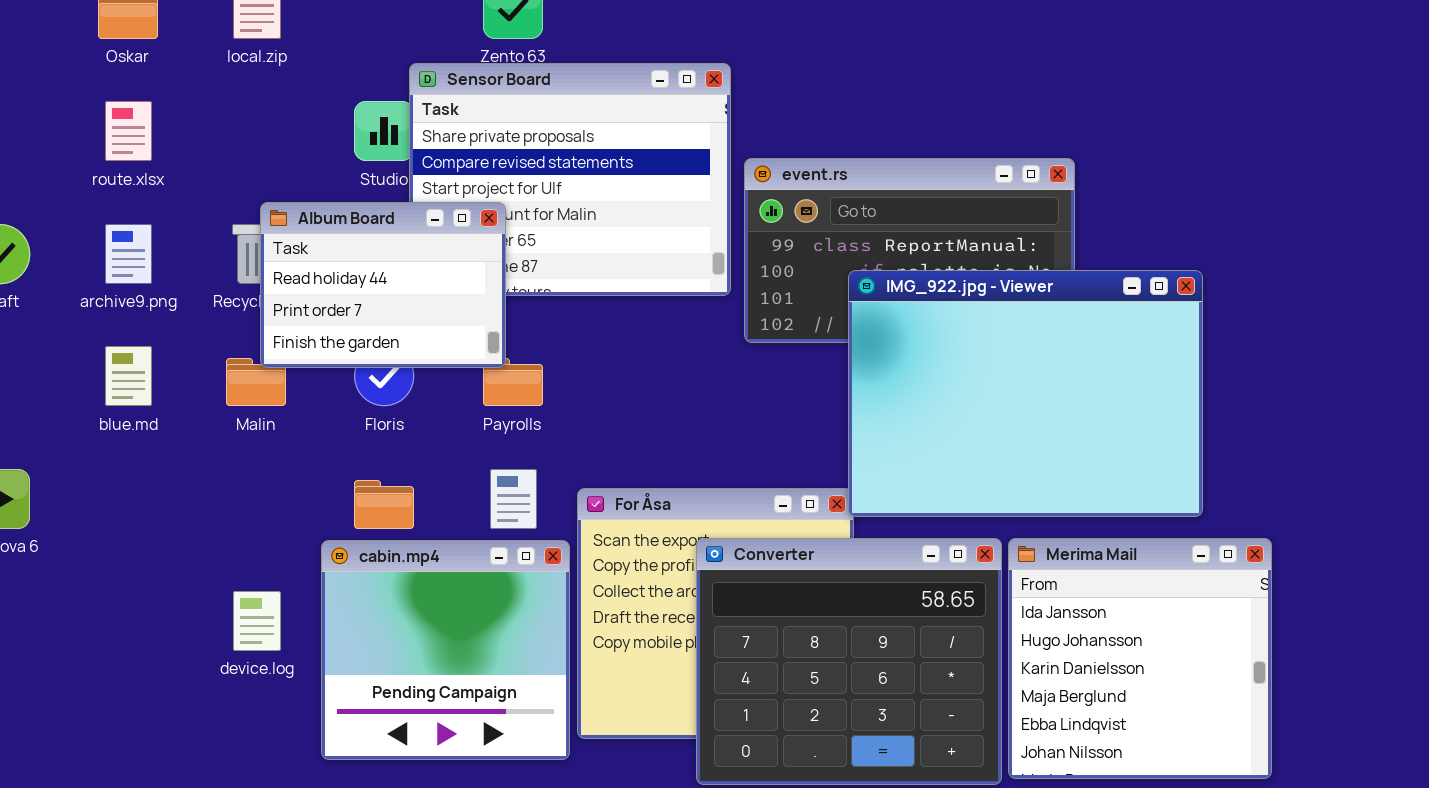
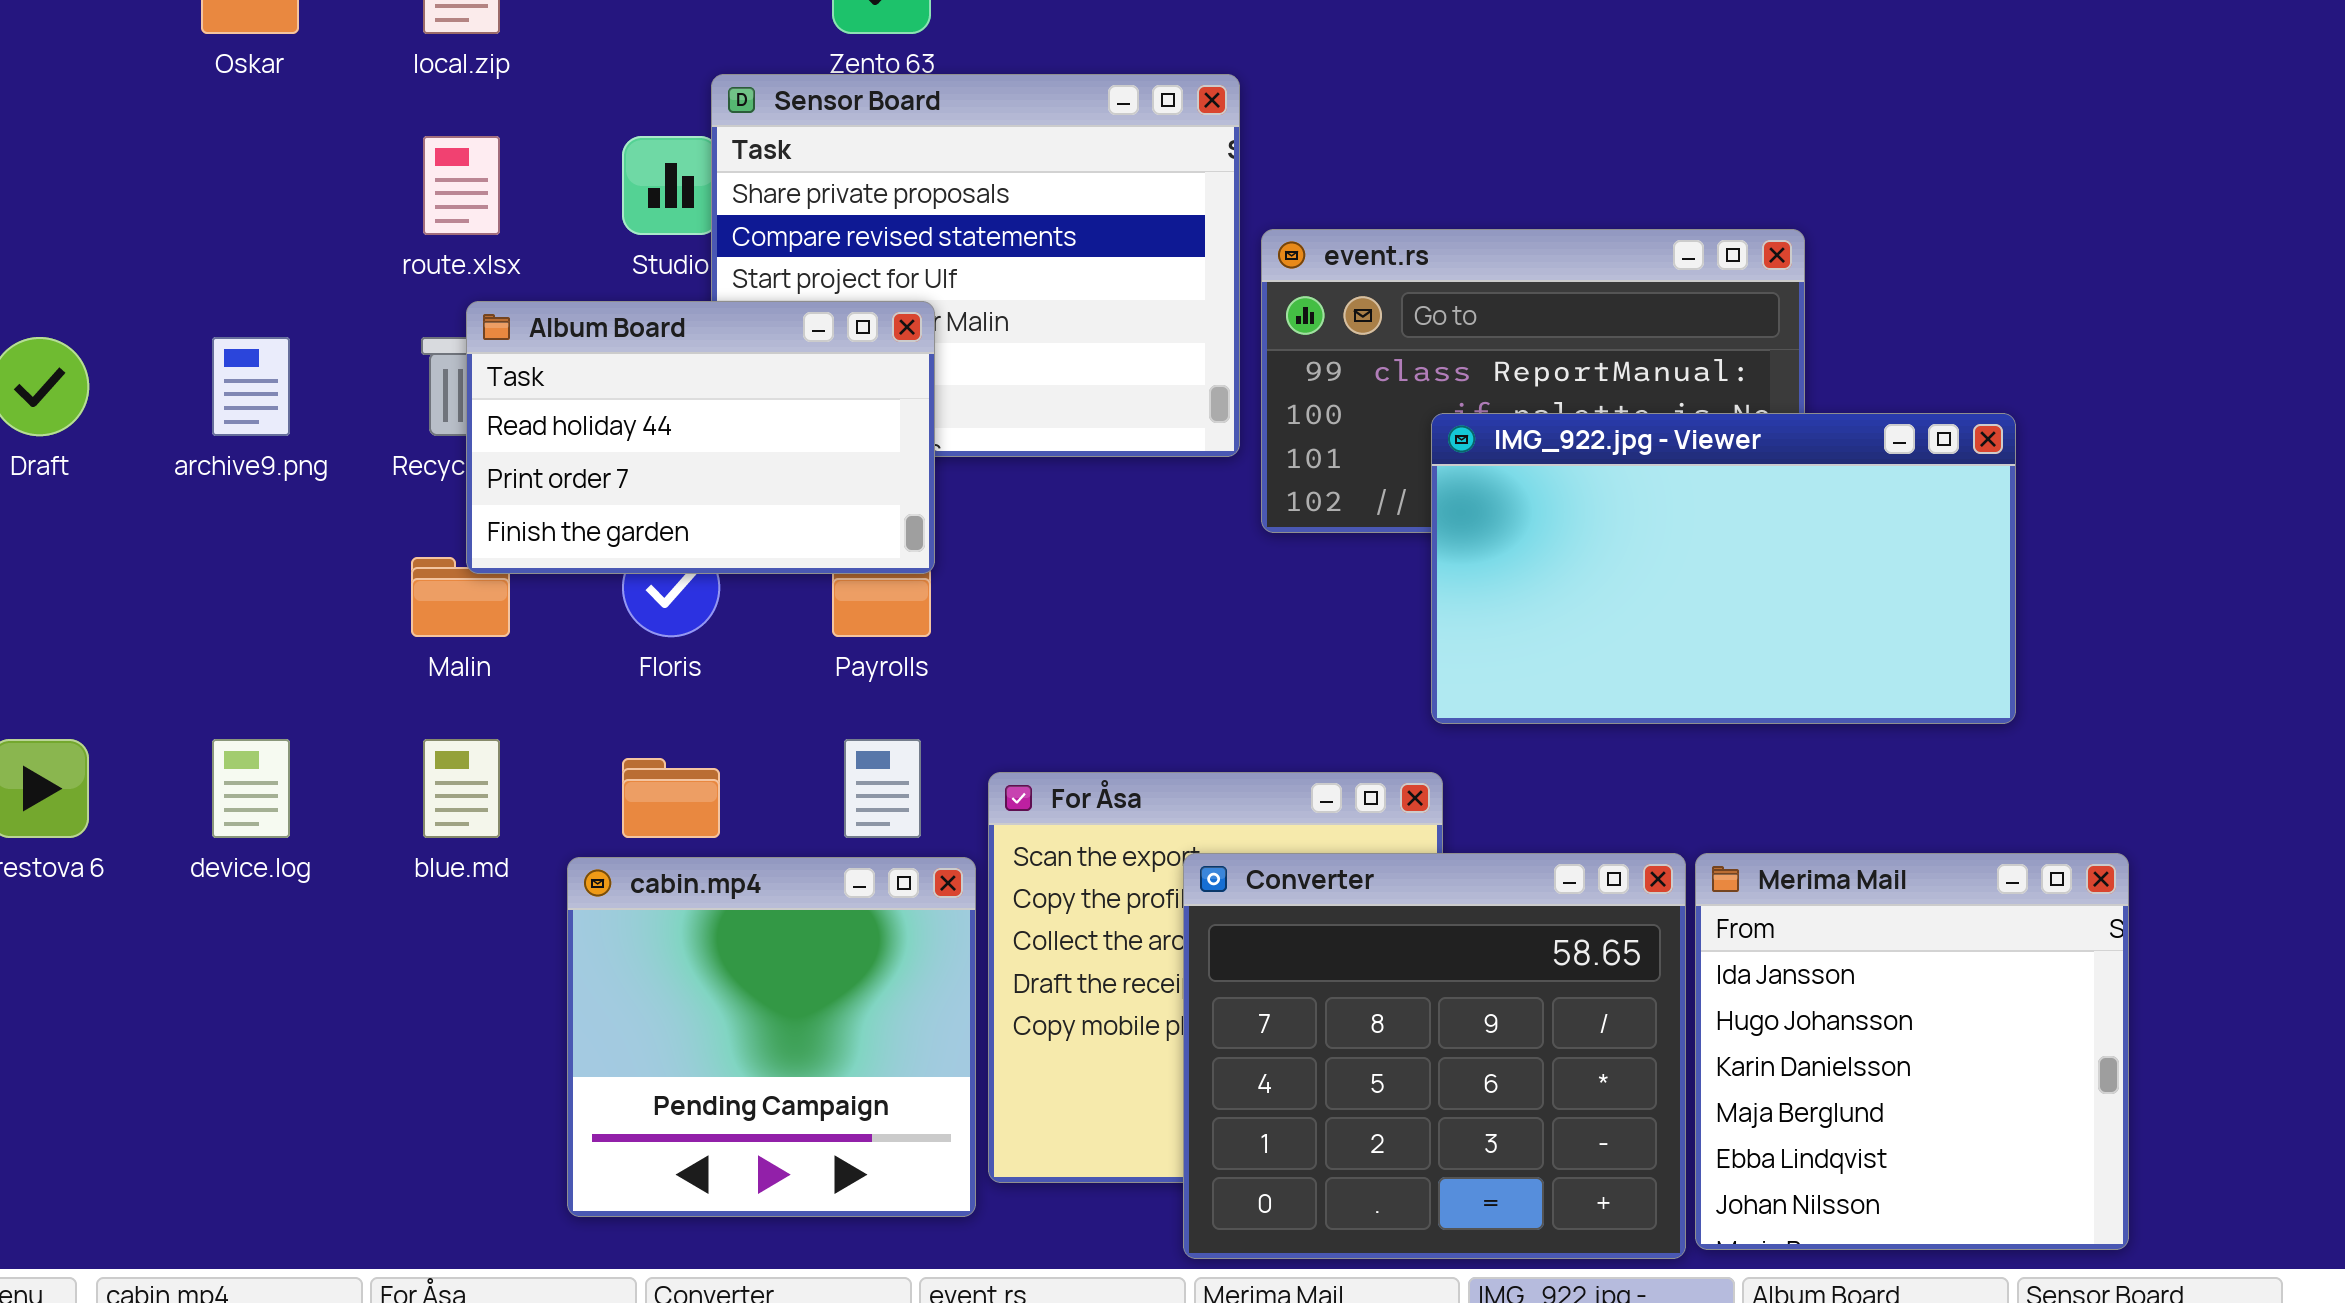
route.xlsx: [105,101,152,161] -> [423,136,500,235], moved
Album Board: [260,202,506,368] -> [466,301,935,574], resized
IMG_922.jpg - Viewer: [848,270,1203,517] -> [1431,413,2016,724], resized
blue.md: [105,346,152,406] -> [423,739,500,838], moved
device.log: [233,591,281,651] -> [212,739,290,838], moved

